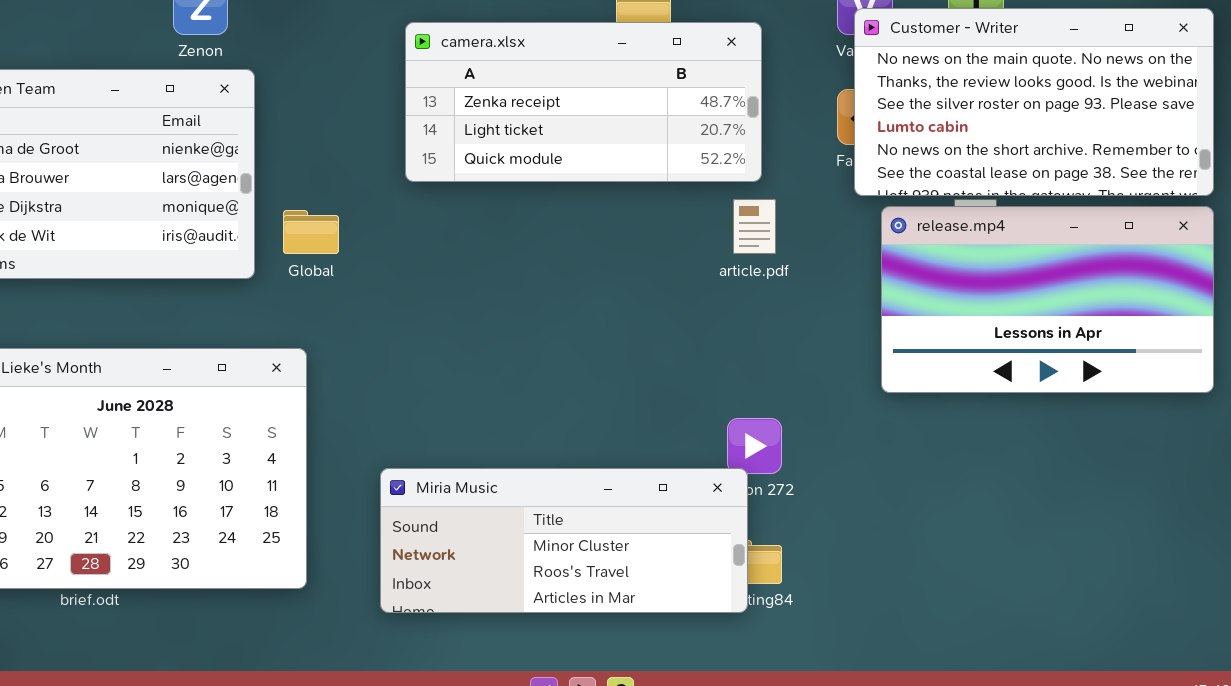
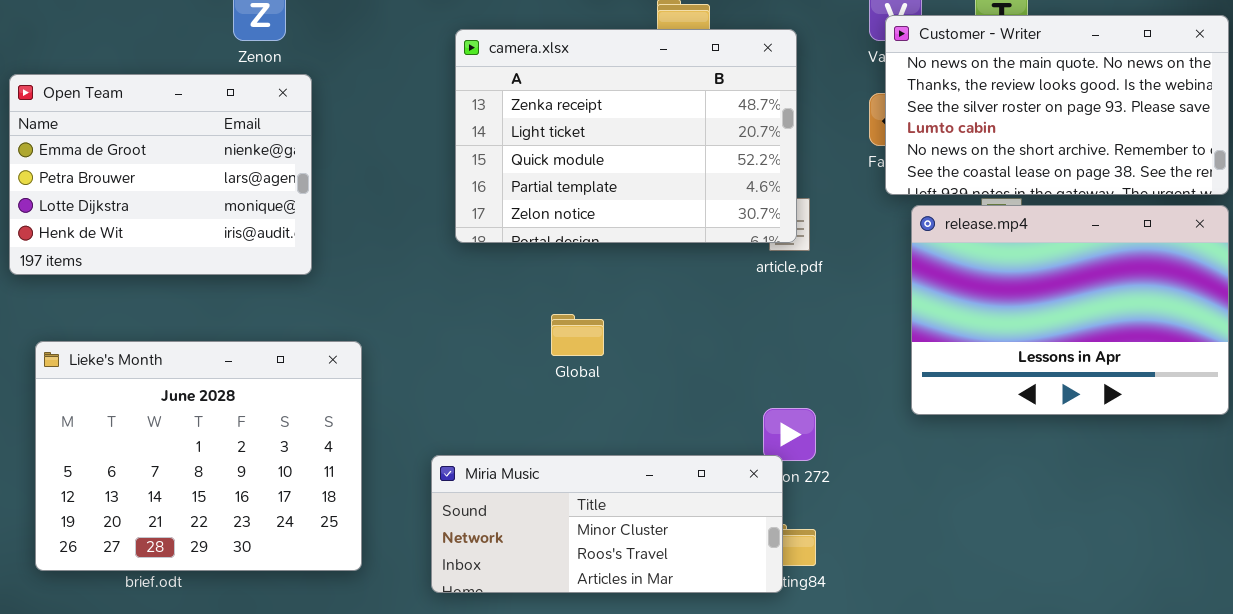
camera.xlsx: [405,22,762,182] -> [455,29,797,243], resized
release.mp4: [881,206,1214,393] -> [911,205,1229,415], resized
Global: [283,210,339,254] -> [551,314,604,356], moved

